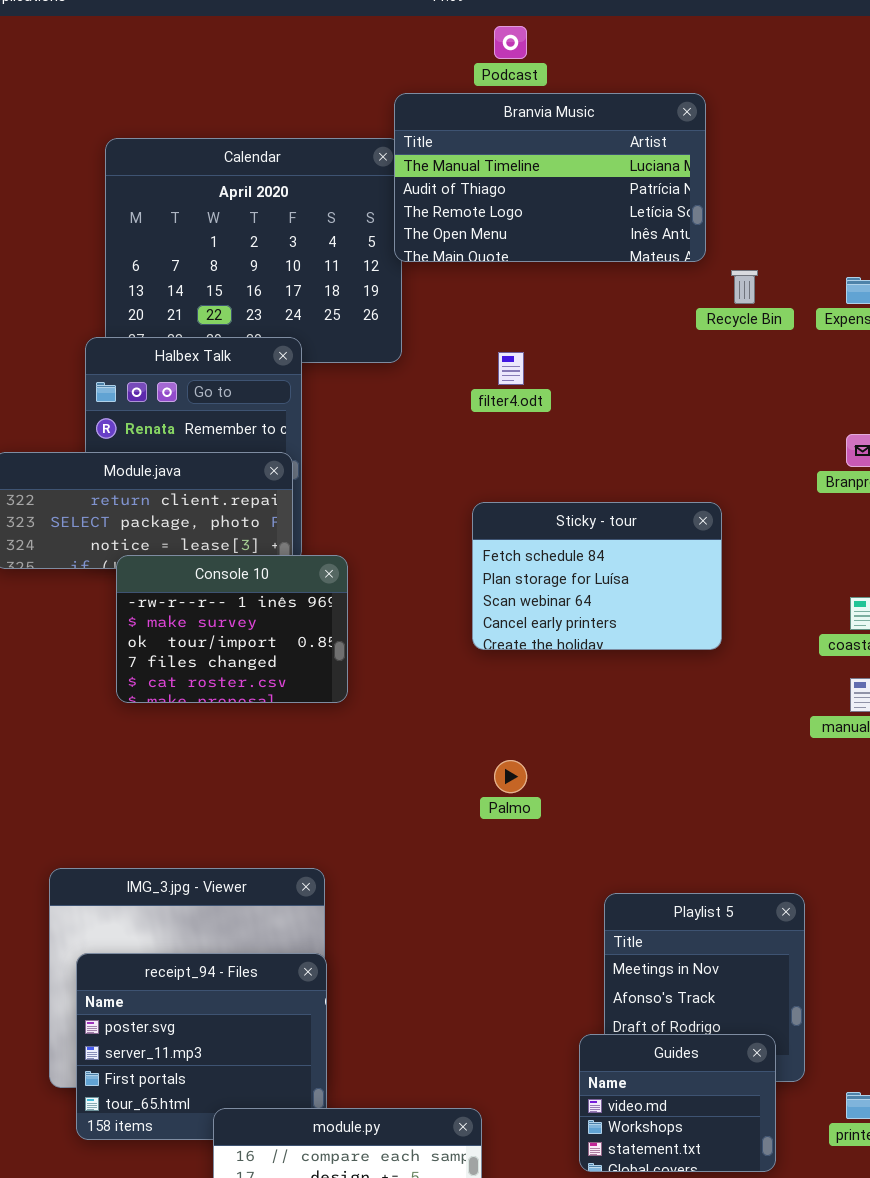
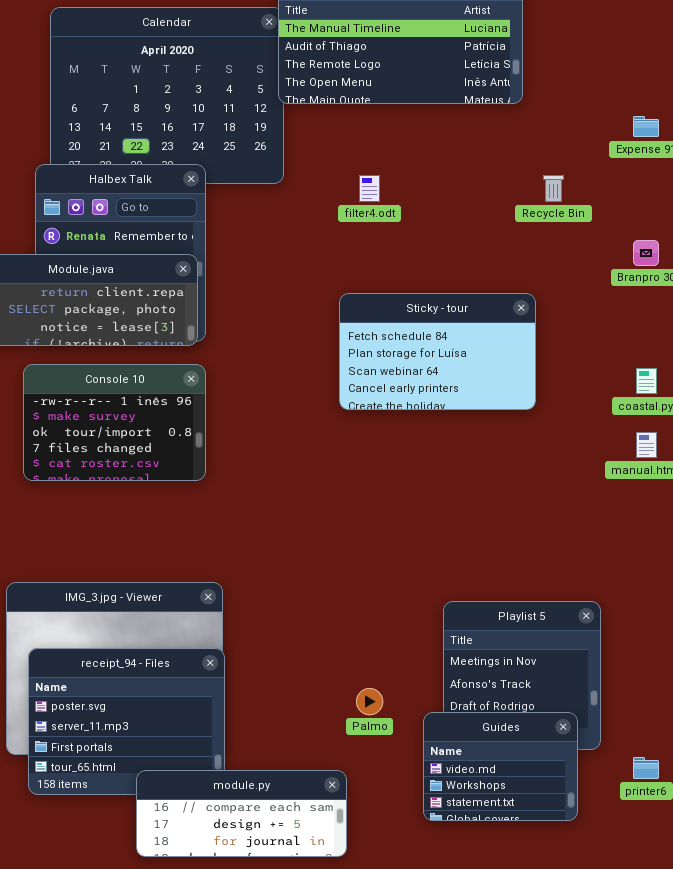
Recycle Bin: [731,270,758,304] -> [543,175,564,202], moved
Console 10: [116,555,348,703] -> [23,364,206,481], moved
Palmo: [494,760,527,793] -> [356,688,383,715], moved

